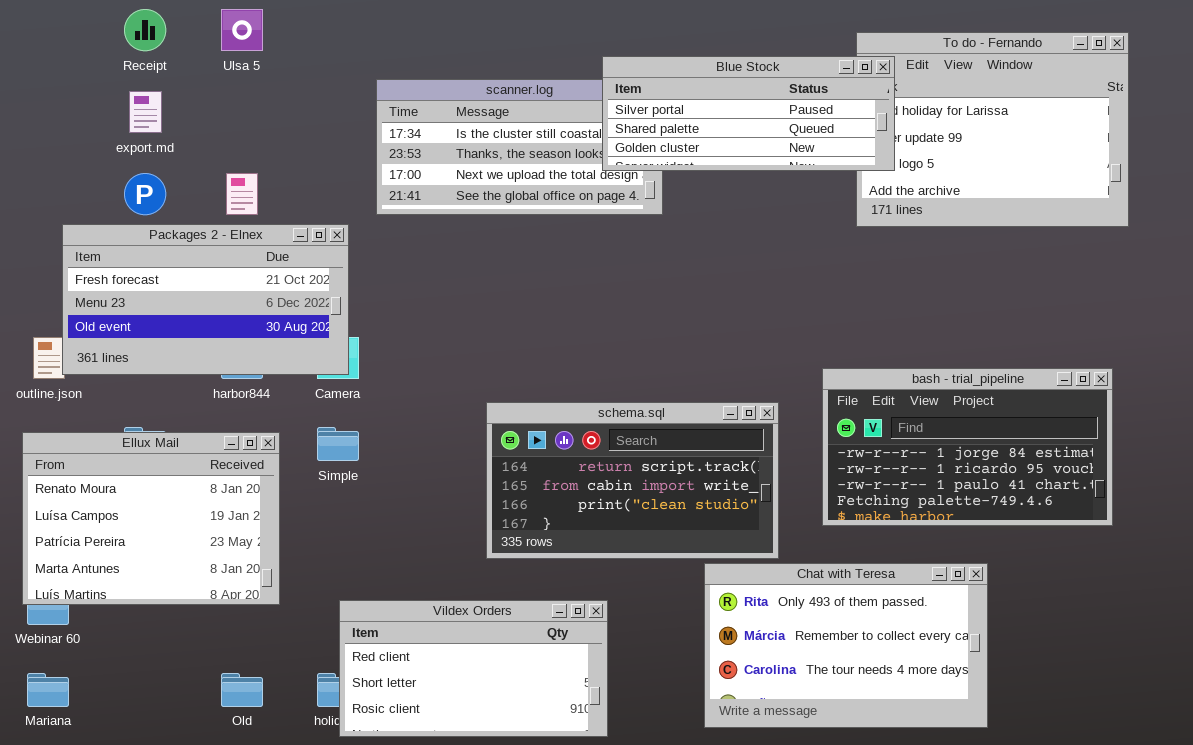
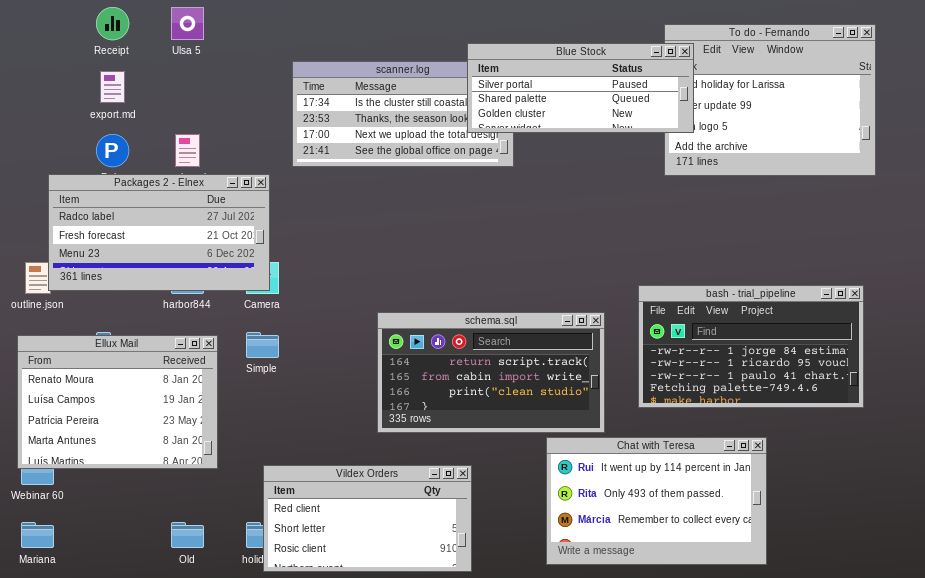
Packages 2 - Elnex: [62,224,349,375] -> [48,174,270,291], scrolled up 1 row
Chat with Teresa: [704,563,988,728] -> [546,437,767,565], scrolled up 1 row

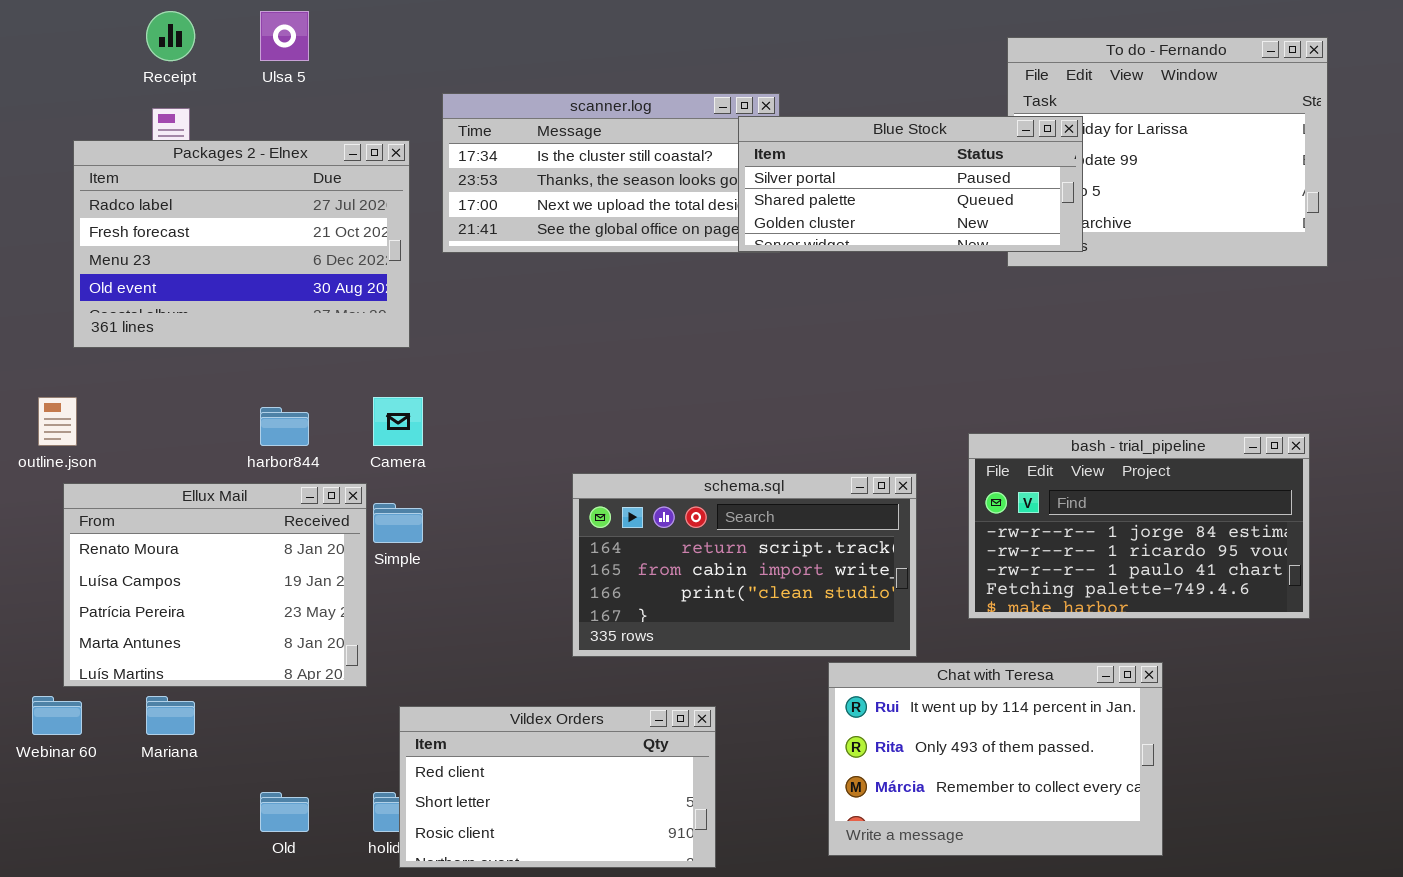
Blue Stock: [467,43,694,133] -> [738,116,1083,252], moved
Packages 2 - Elnex: [48,174,270,291] -> [73,140,410,348], moved, resized
Ellux Mail: [17,335,218,469] -> [63,483,367,687], moved
Mariana: [21,522,54,548] -> [146,696,195,735], moved

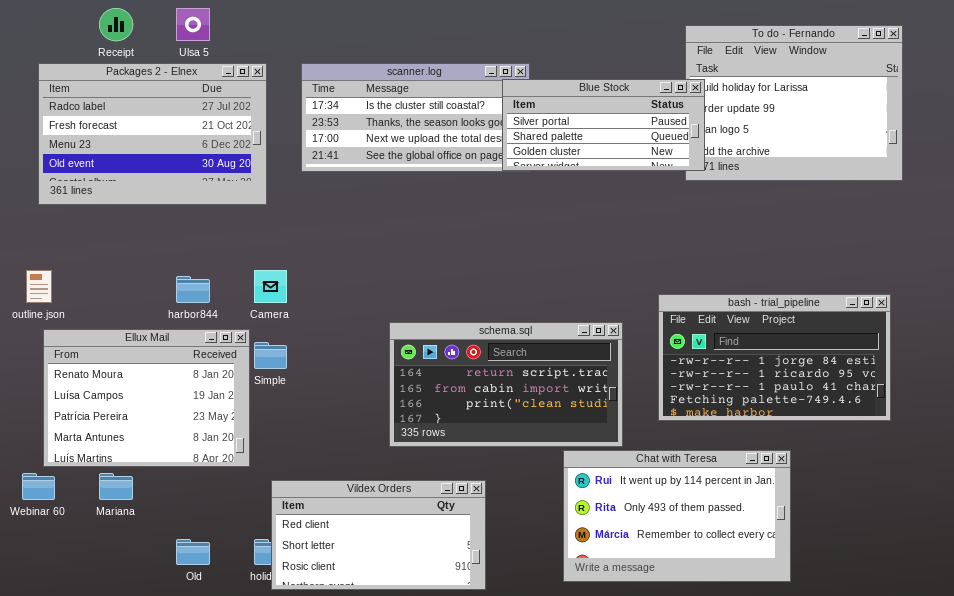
Blue Stock: [738,116,1083,252] -> [502,79,705,171], resized
Packages 2 - Elnex: [73,140,410,348] -> [38,63,267,205], moved

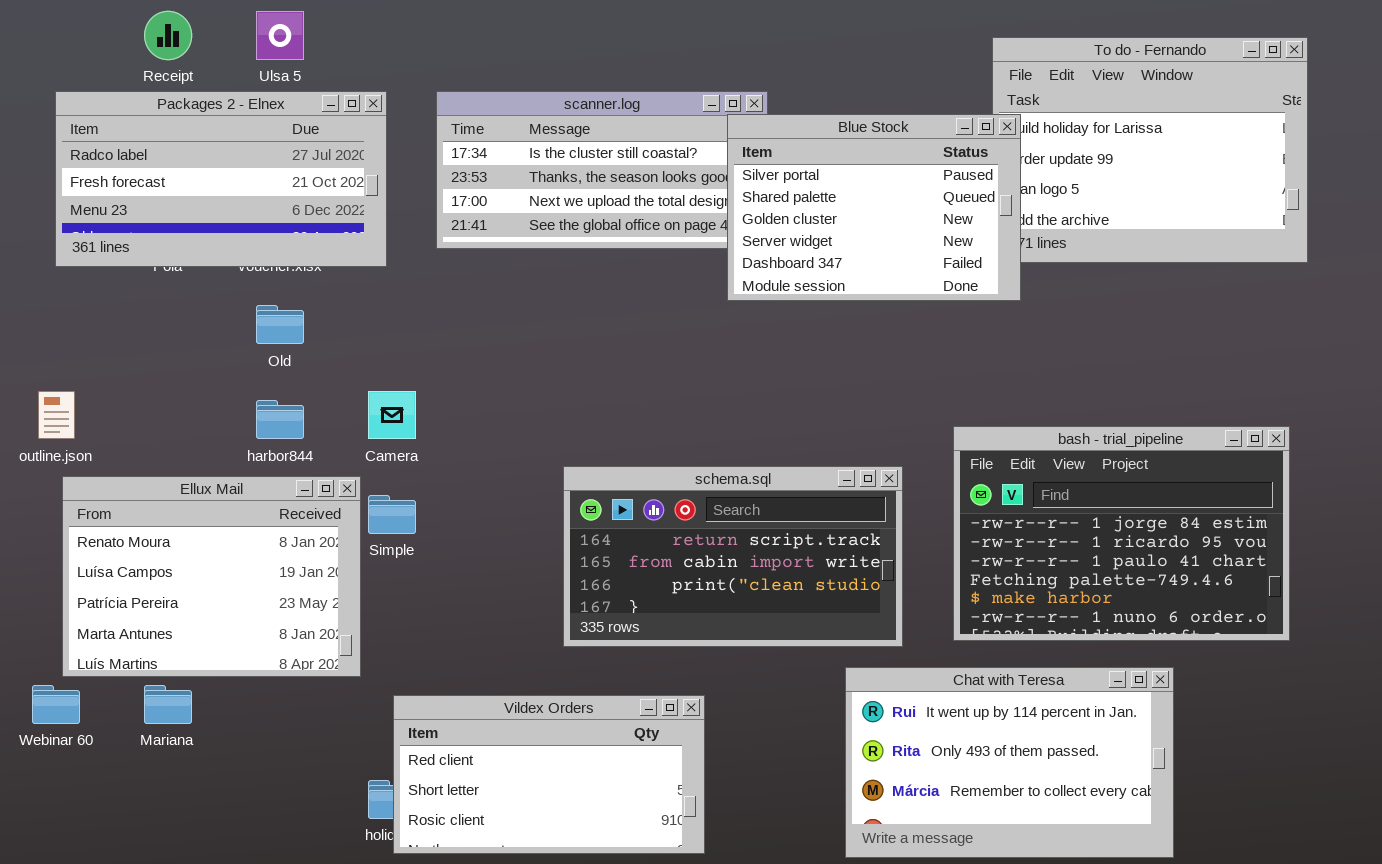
Packages 2 - Elnex: [38,63,267,205] -> [55,91,387,267], resized
Blue Stock: [502,79,705,171] -> [727,114,1021,301], resized
bash - trial_pipeline: [658,294,891,421] -> [953,426,1290,641], resized
Chat with Teresa: [563,450,791,582] -> [845,667,1174,858], moved
Old: [176,539,210,565] -> [256,305,304,344], moved

